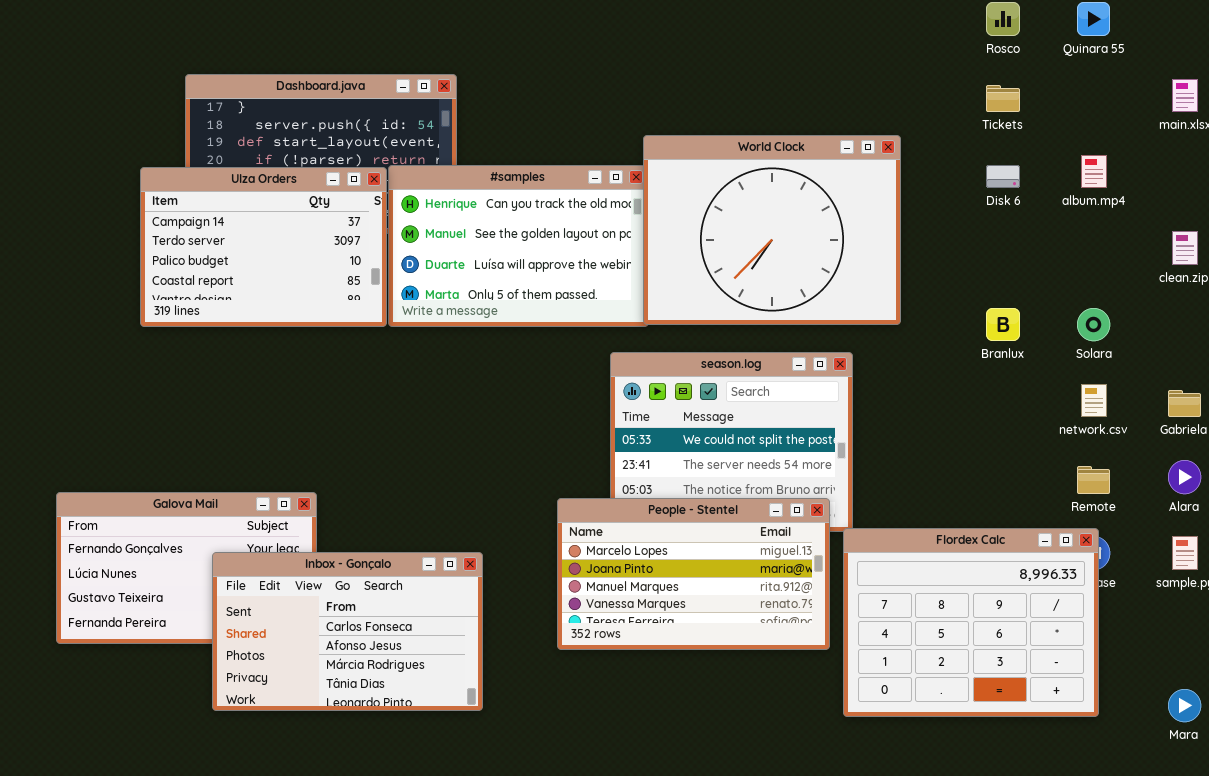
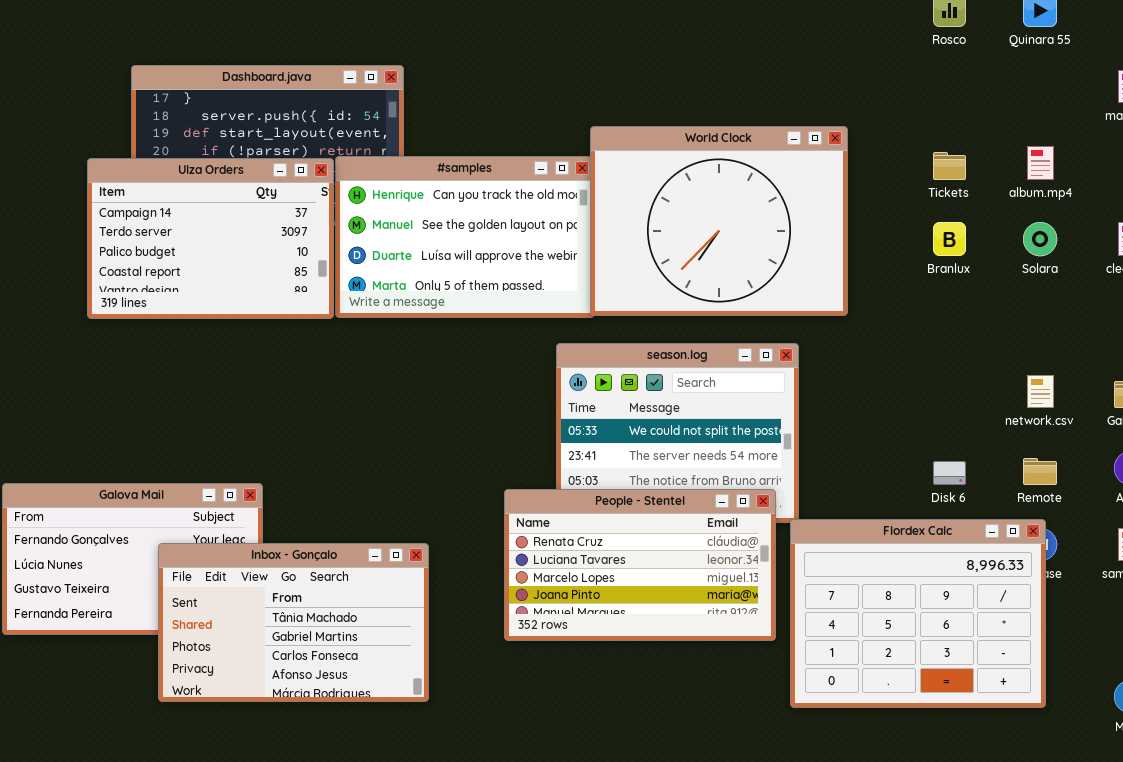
Tickets: [986,85,1020,112] -> [933,152,966,180], moved
Disk 6: [986,165,1020,188] -> [933,461,966,485], moved
Branlux: [986,308,1020,341] -> [933,222,966,256], moved
Solara: [1077,308,1110,341] -> [1023,222,1057,256], moved
People - Stentel: [557,498,830,650] -> [504,489,776,641], scrolled up 2 rows
Inbox - Gonçalo: [212,552,483,711] -> [158,543,429,702], scrolled up 2 rows

